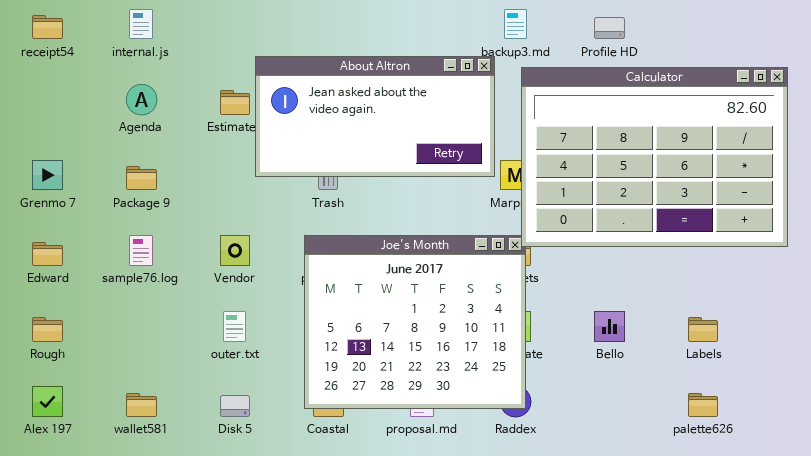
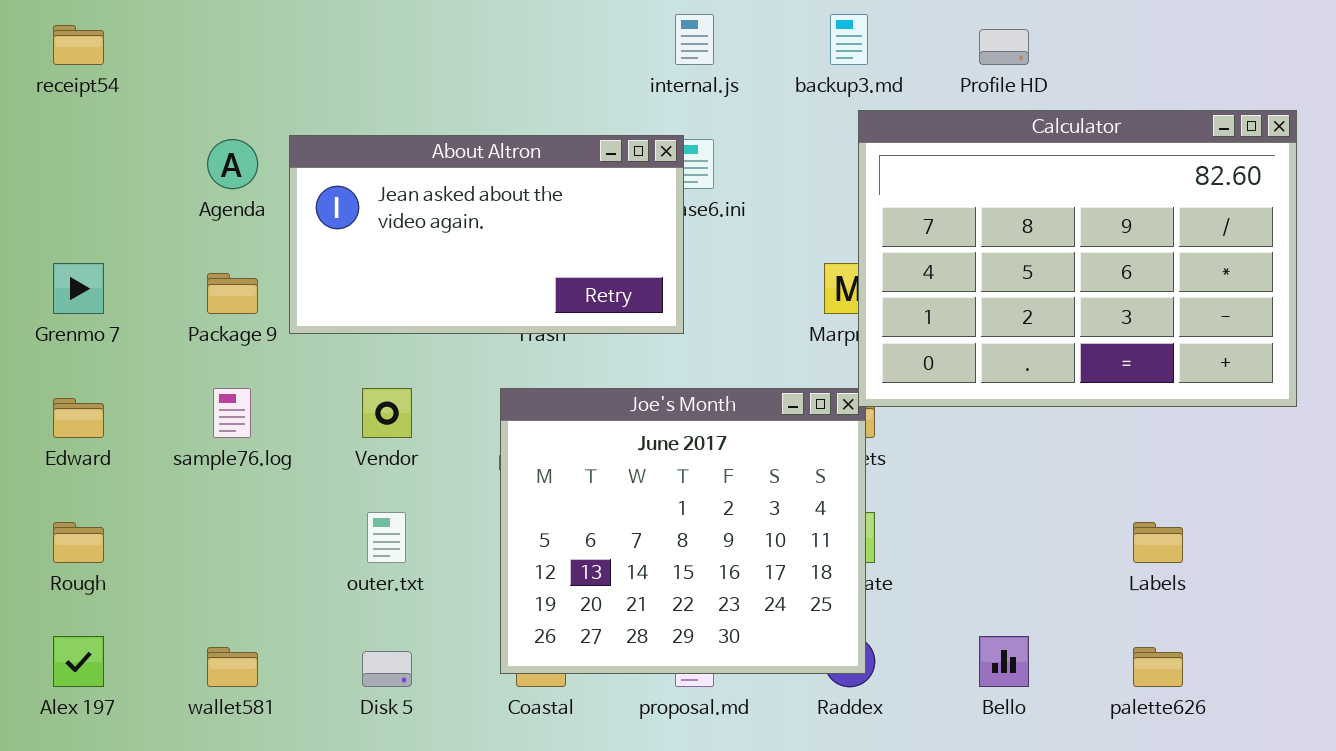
internal.js: [129,9,153,39] -> [675,14,714,65], moved
About Altron: [255,56,495,177] -> [289,135,684,334], moved
Bello: [594,311,625,342] -> [979,636,1029,687], moved

